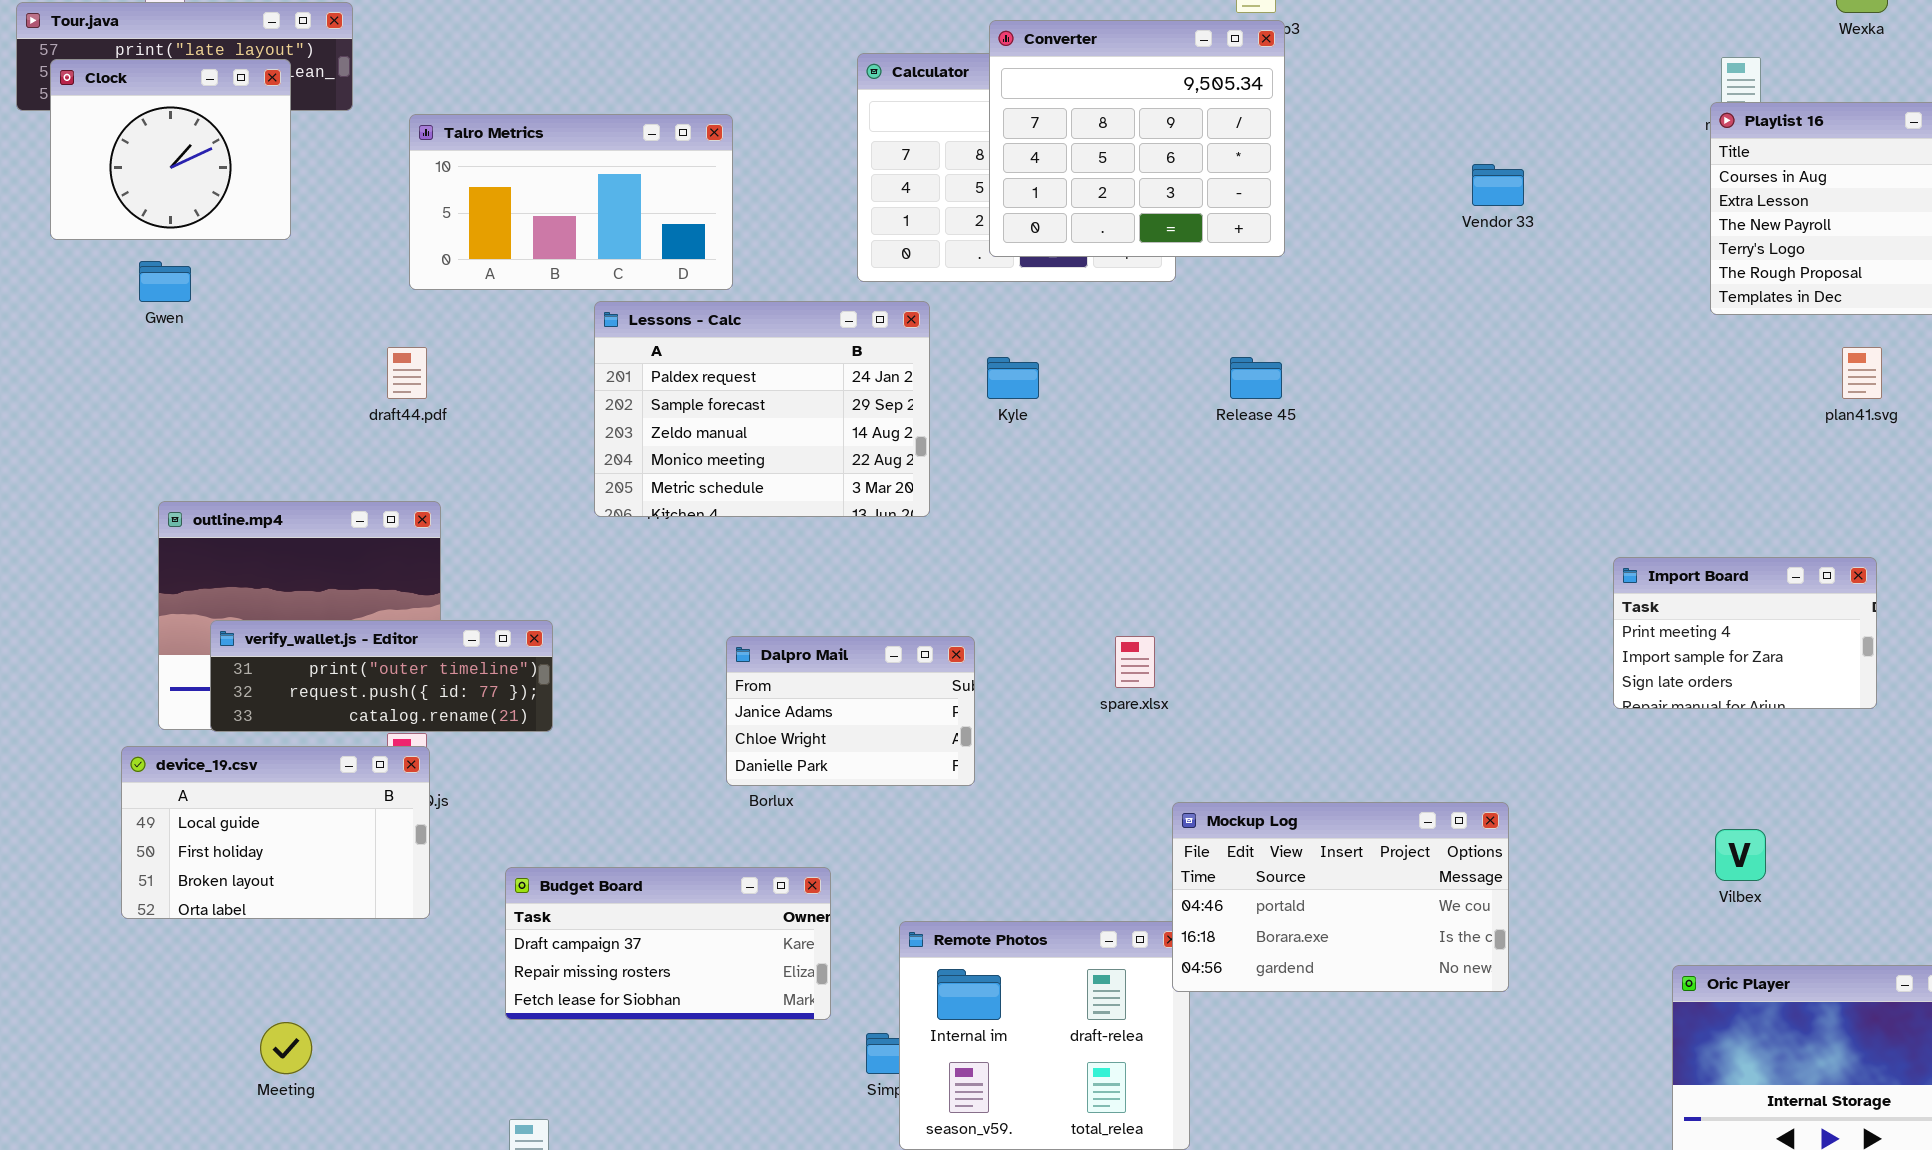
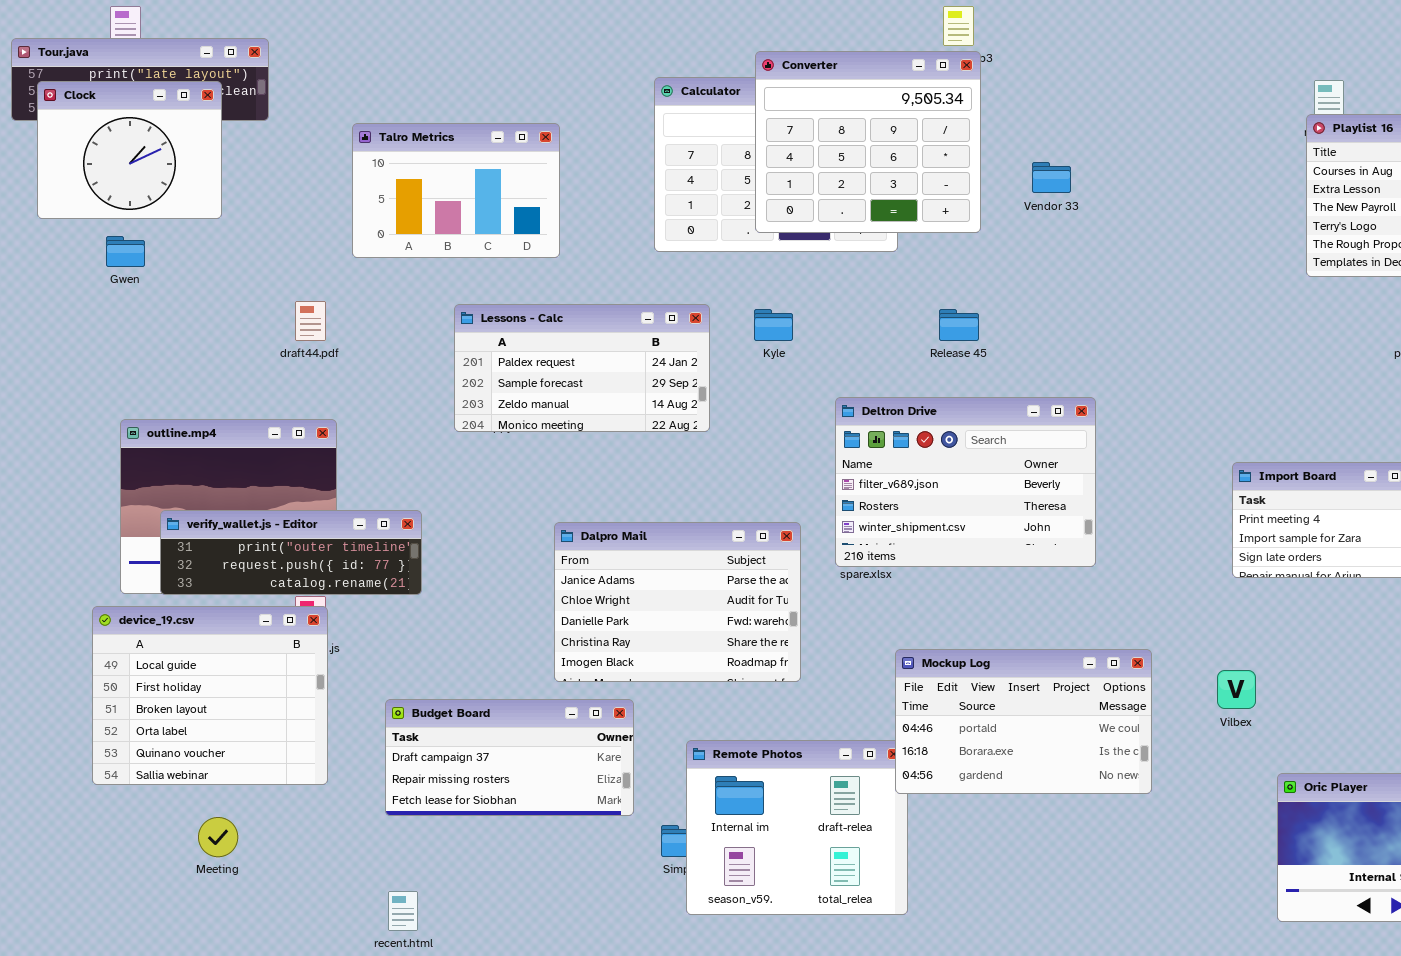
Talro Metrics: [409,114,733,290] -> [352,123,560,258], resized
Vendor 33: [1472,164,1524,206] -> [1032,162,1071,193], moved
Lessons - Calc: [594,301,930,517] -> [454,304,710,432], resized
Deltron Drive: none -> [835,397,1096,567], opened
Dalpro Mail: [726,636,975,786] -> [554,522,801,682], resized
device_19.csv: [121,746,430,919] -> [92,606,328,785], resized
Vilbex: [1715,829,1766,881] -> [1217,670,1256,709], moved

